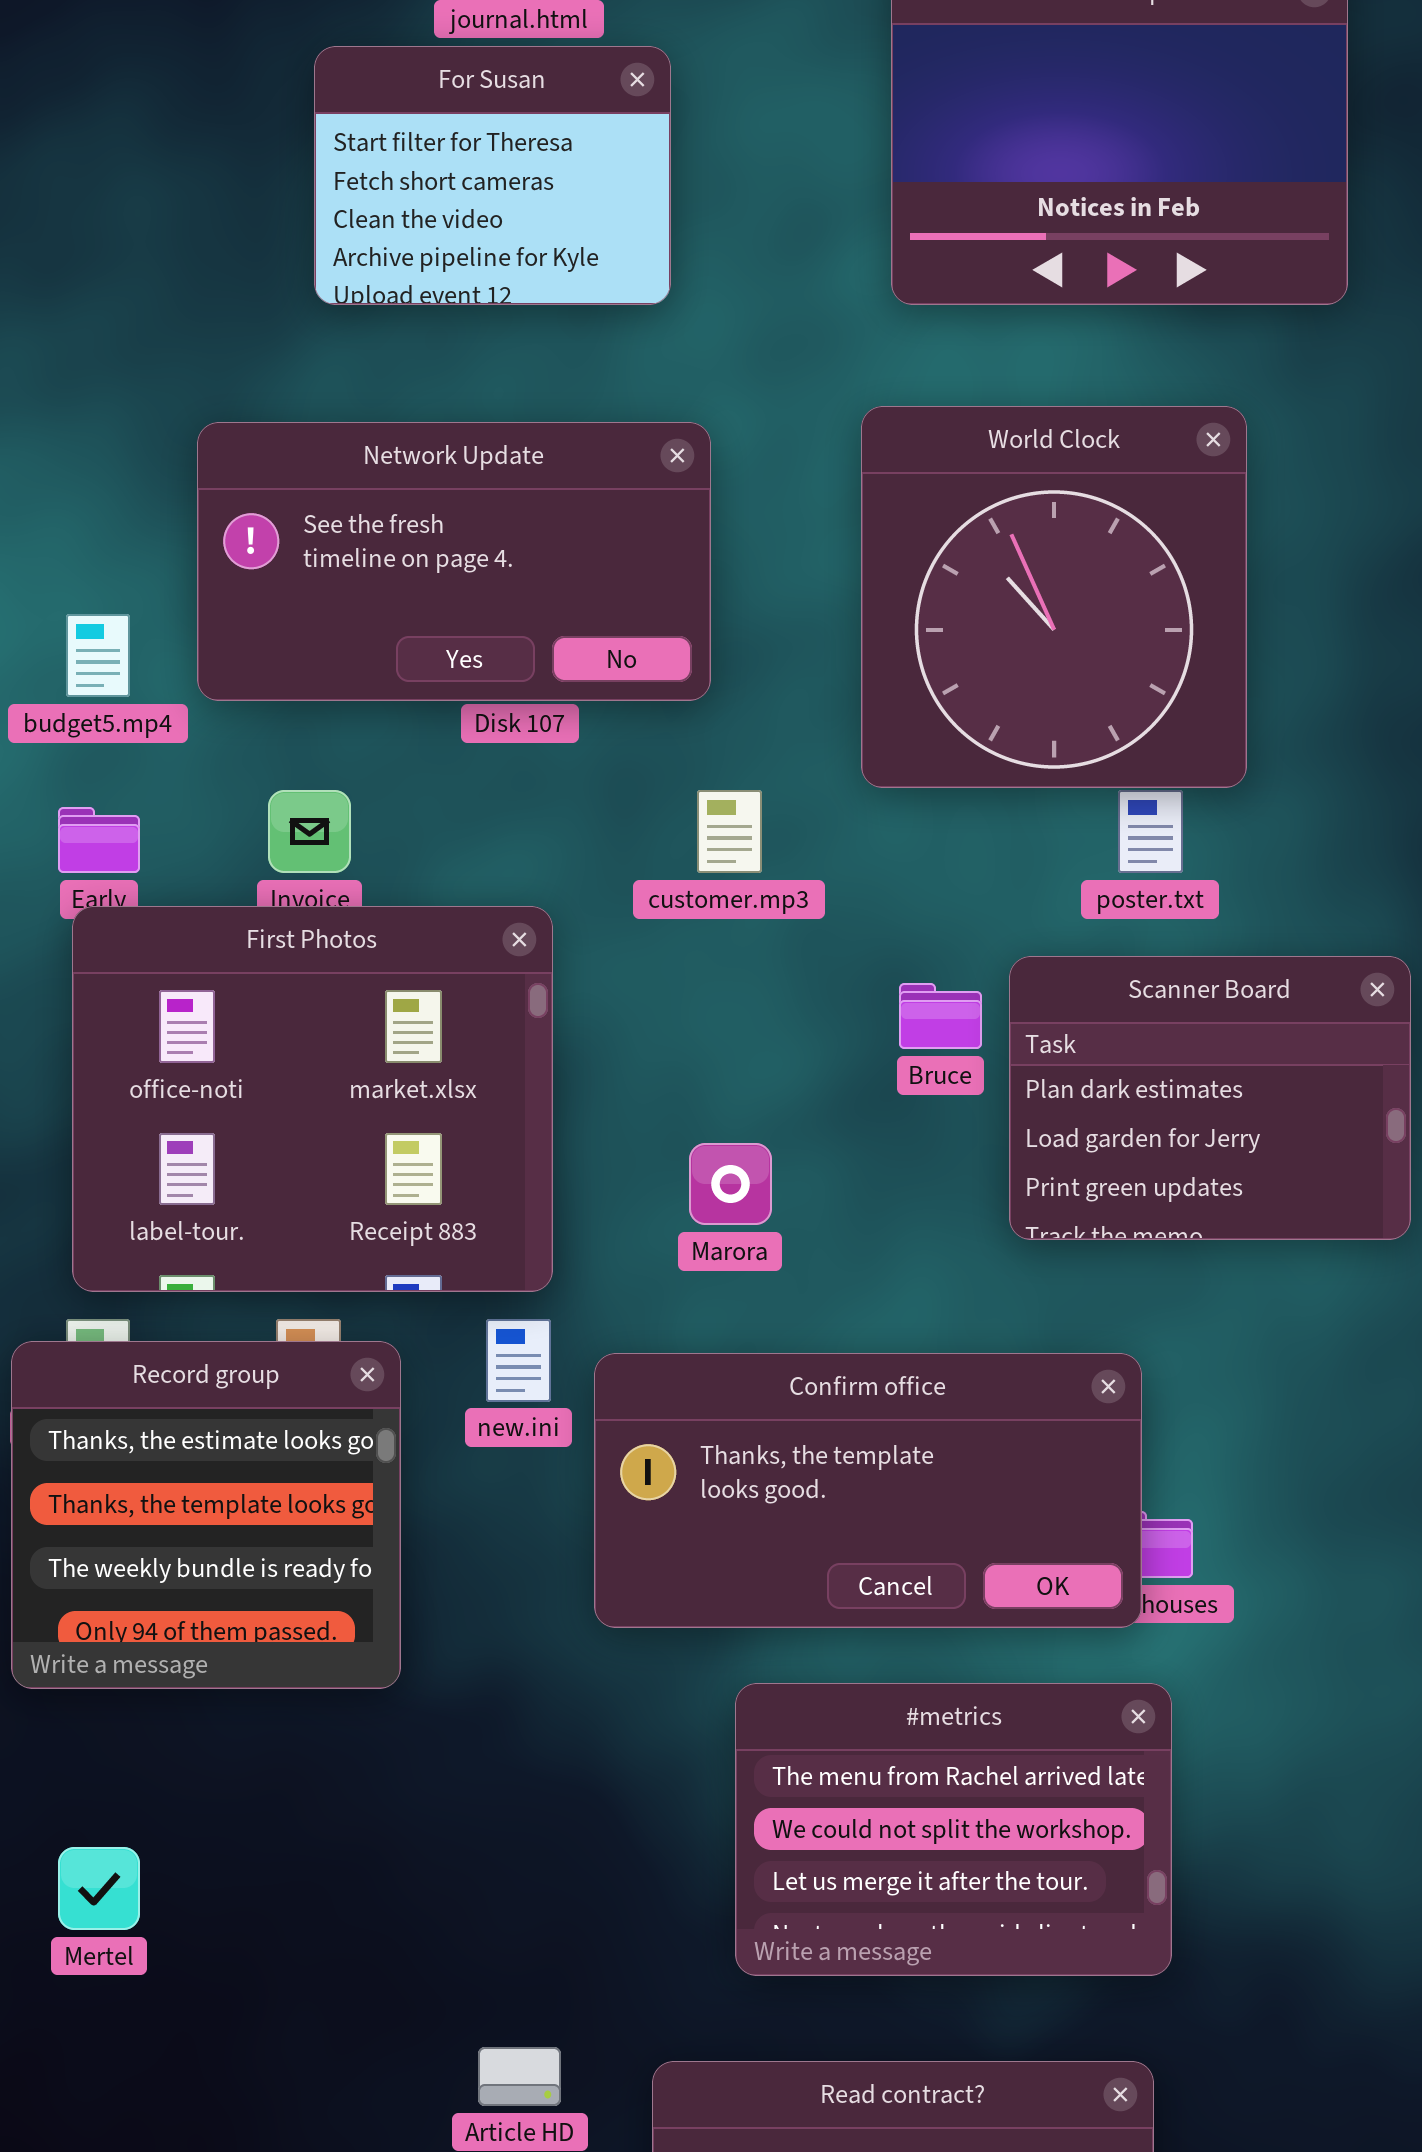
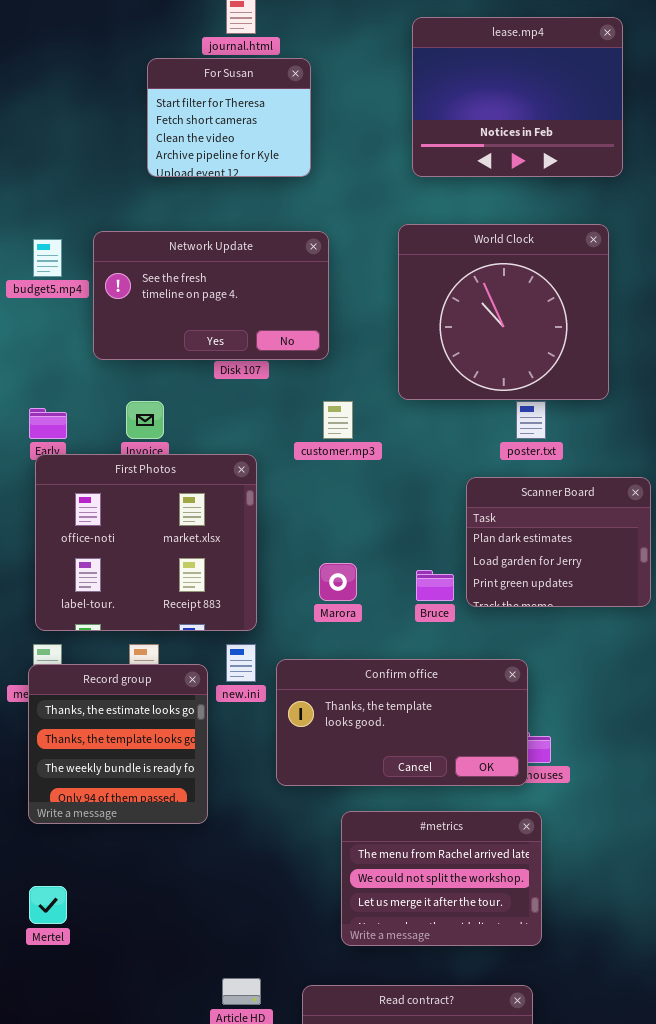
World Clock: [861,406,1247,788] -> [398,224,609,400], resized
budget5.mp4: [66,614,130,697] -> [33,239,62,277], moved
Bruce: [899,983,982,1049] -> [416,570,454,601], moved
Record group: [11,1341,401,1689] -> [28,664,208,824], moved

